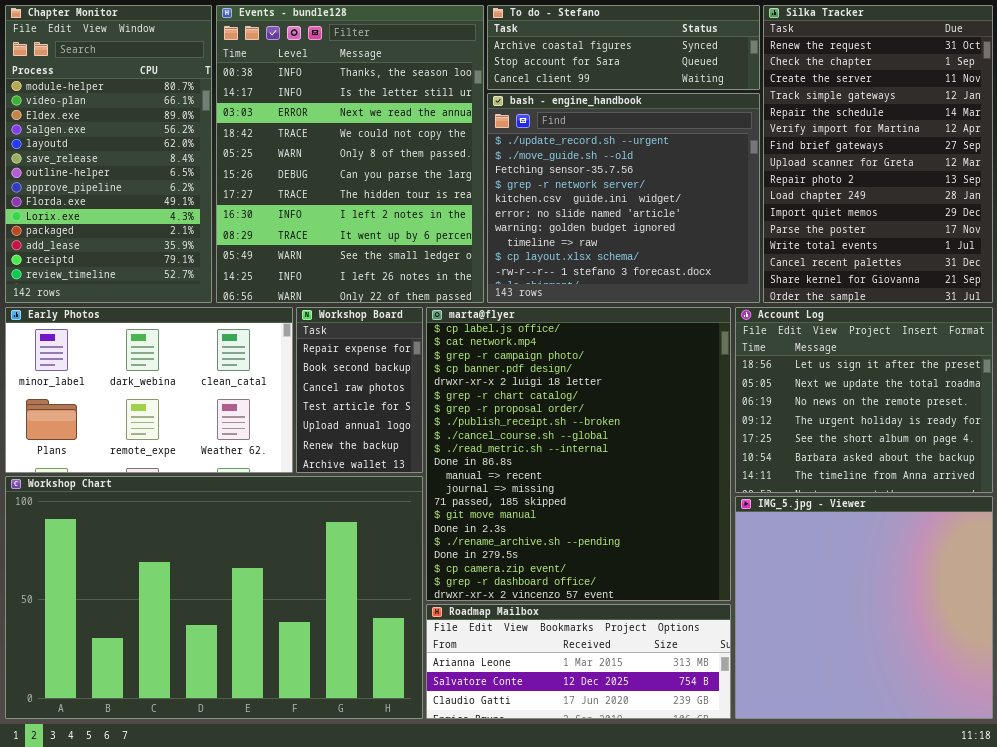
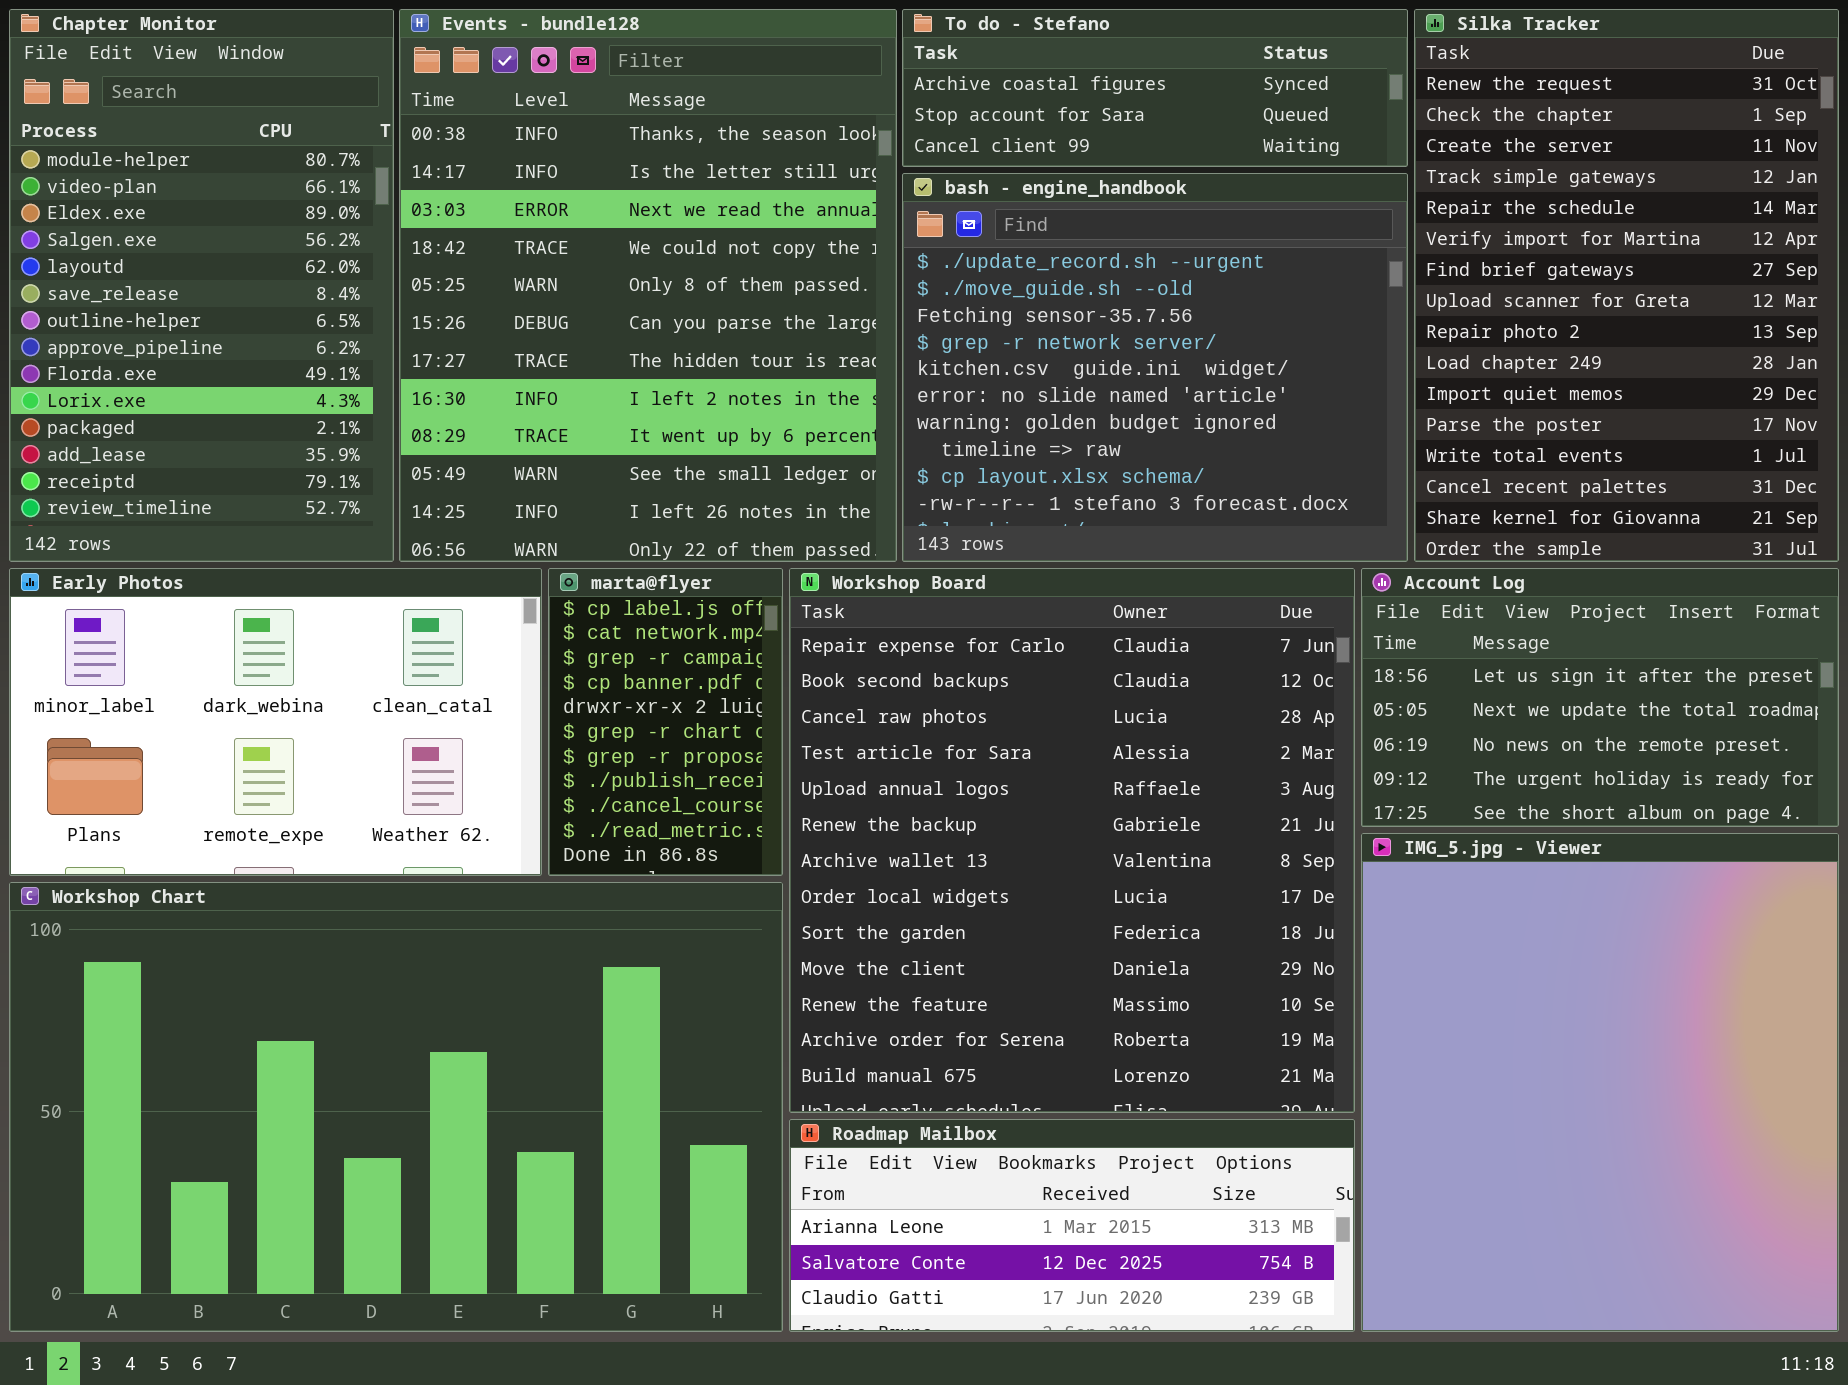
Workshop Board: [296,307,423,473] -> [789,568,1355,1113], moved, resized
marta@flyer: [426,307,731,601] -> [548,568,783,876], moved, resized
Account Log: [735,307,993,493] -> [1361,568,1839,827], resized
IMG_5.jpg - Viewer: [735,496,993,719] -> [1361,833,1839,1332], resized

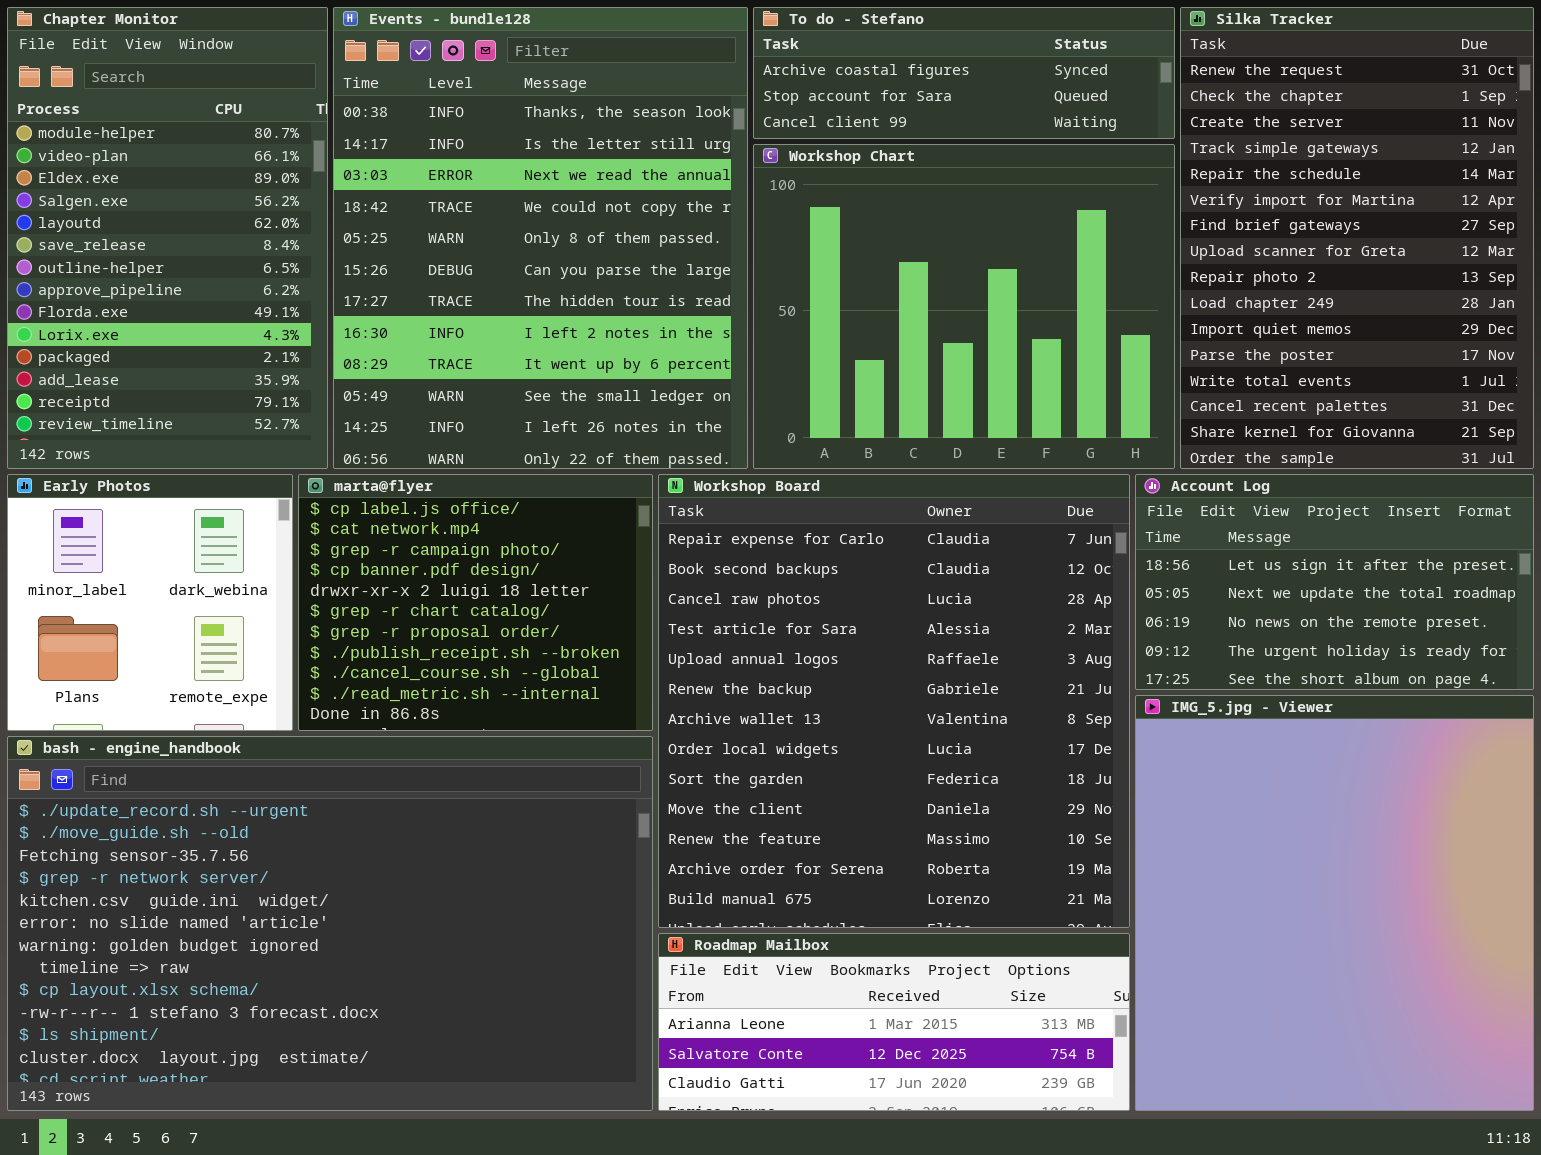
bash - engine_handbook: [902,173,1408,562] -> [7,736,653,1111], moved, resized
Early Photos: [9,568,542,876] -> [7,474,293,731], resized
marta@flyer: [548,568,783,876] -> [298,474,653,731], resized
Workshop Chart: [9,882,783,1332] -> [753,144,1175,469], moved, resized

